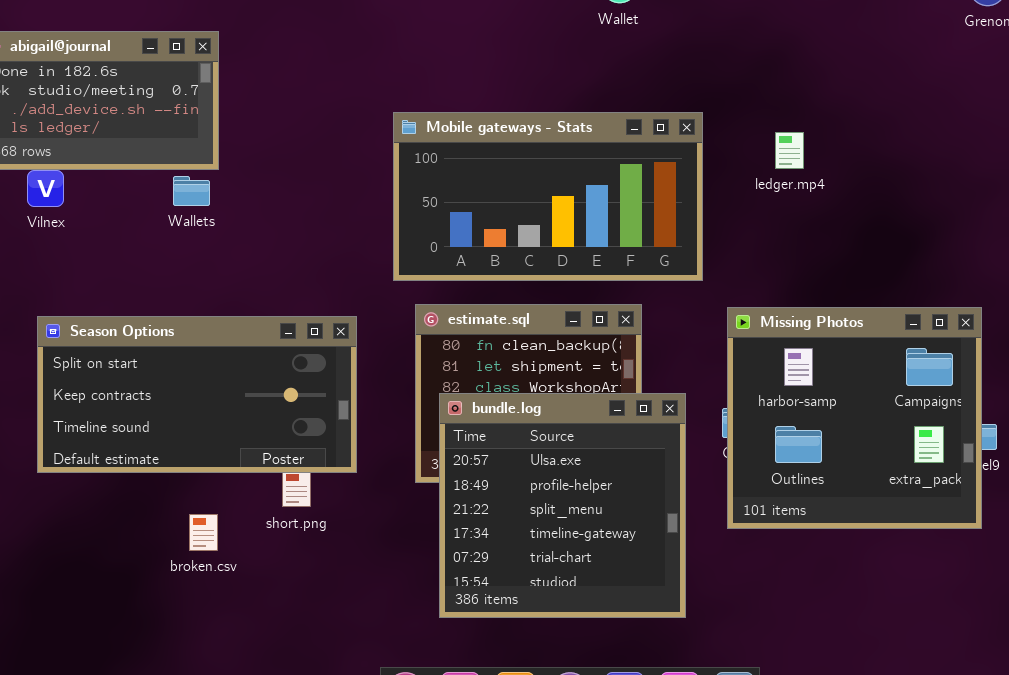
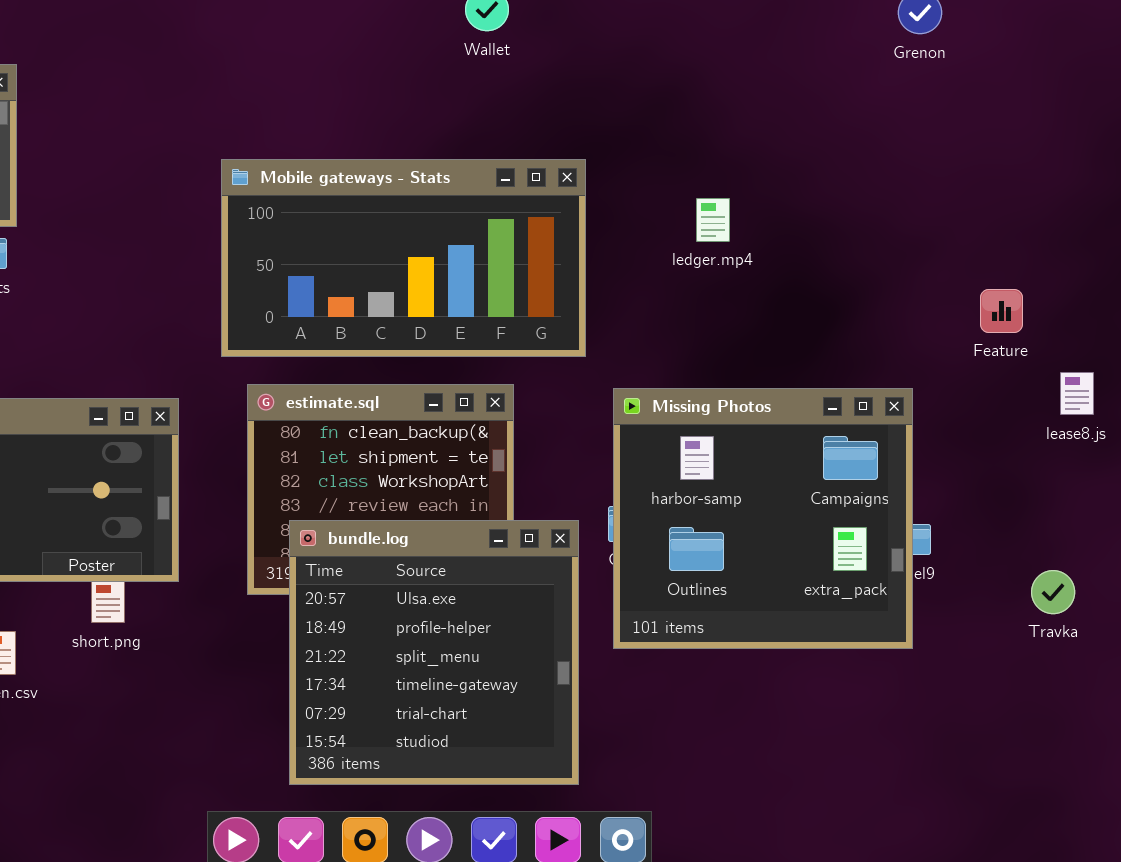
ledger.mp4: [775,132,804,169] -> [696,198,730,242], moved
bundle.log: [439,393,686,618] -> [289,520,579,785], moved

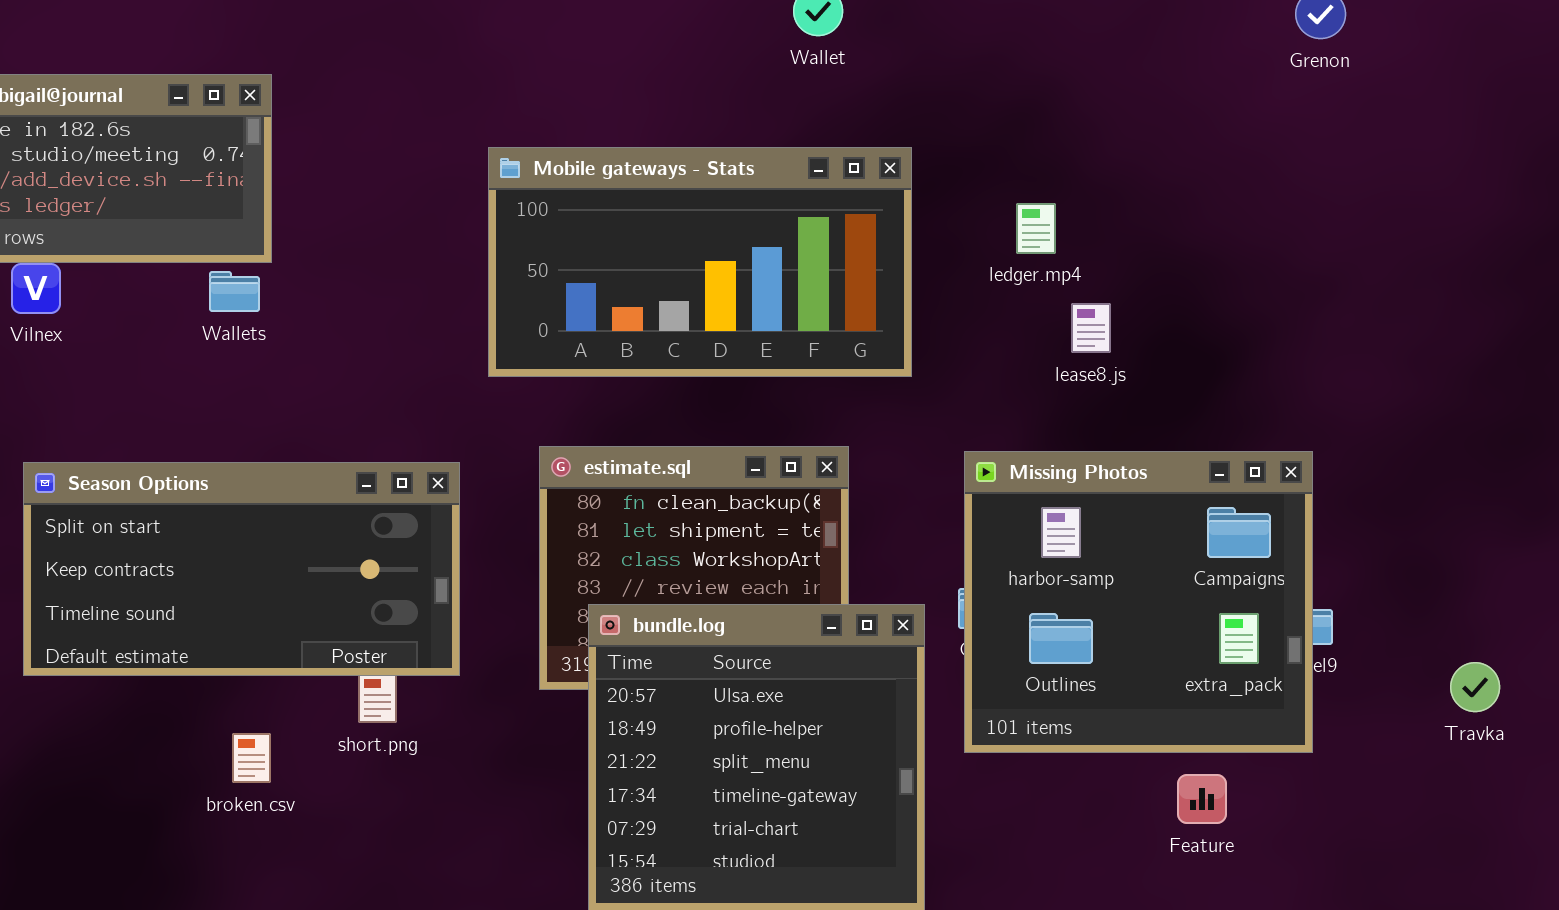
Mobile gateways - Stats: [221,159,586,357] -> [488,147,912,377], moved
ledger.mp4: [696,198,730,242] -> [1016,203,1056,254], moved
Feature: [980,289,1023,333] -> [1177,774,1227,824], moved
lease8.js: [1060,372,1094,415] -> [1071,303,1111,353], moved

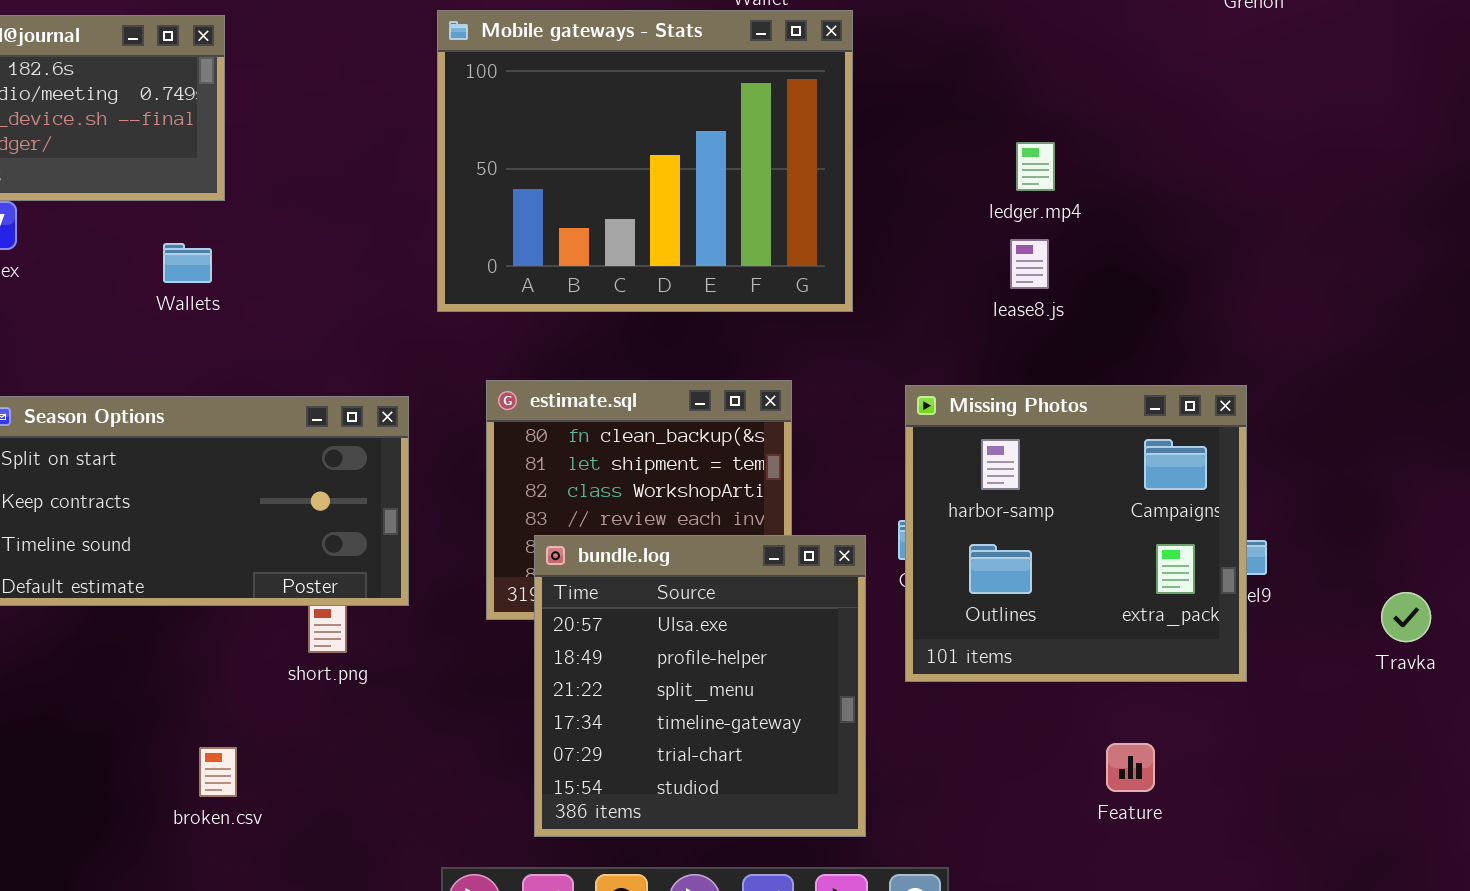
Mobile gateways - Stats: [488,147,912,377] -> [437,10,853,312], resized
ledger.mp4: [1016,203,1056,254] -> [1016,142,1055,191], moved
Wallets: [209,271,260,312] -> [163,243,212,283], moved
broken.csv: [232,733,271,783] -> [199,747,237,797], moved
Feature: [1177,774,1227,824] -> [1106,743,1155,792], moved

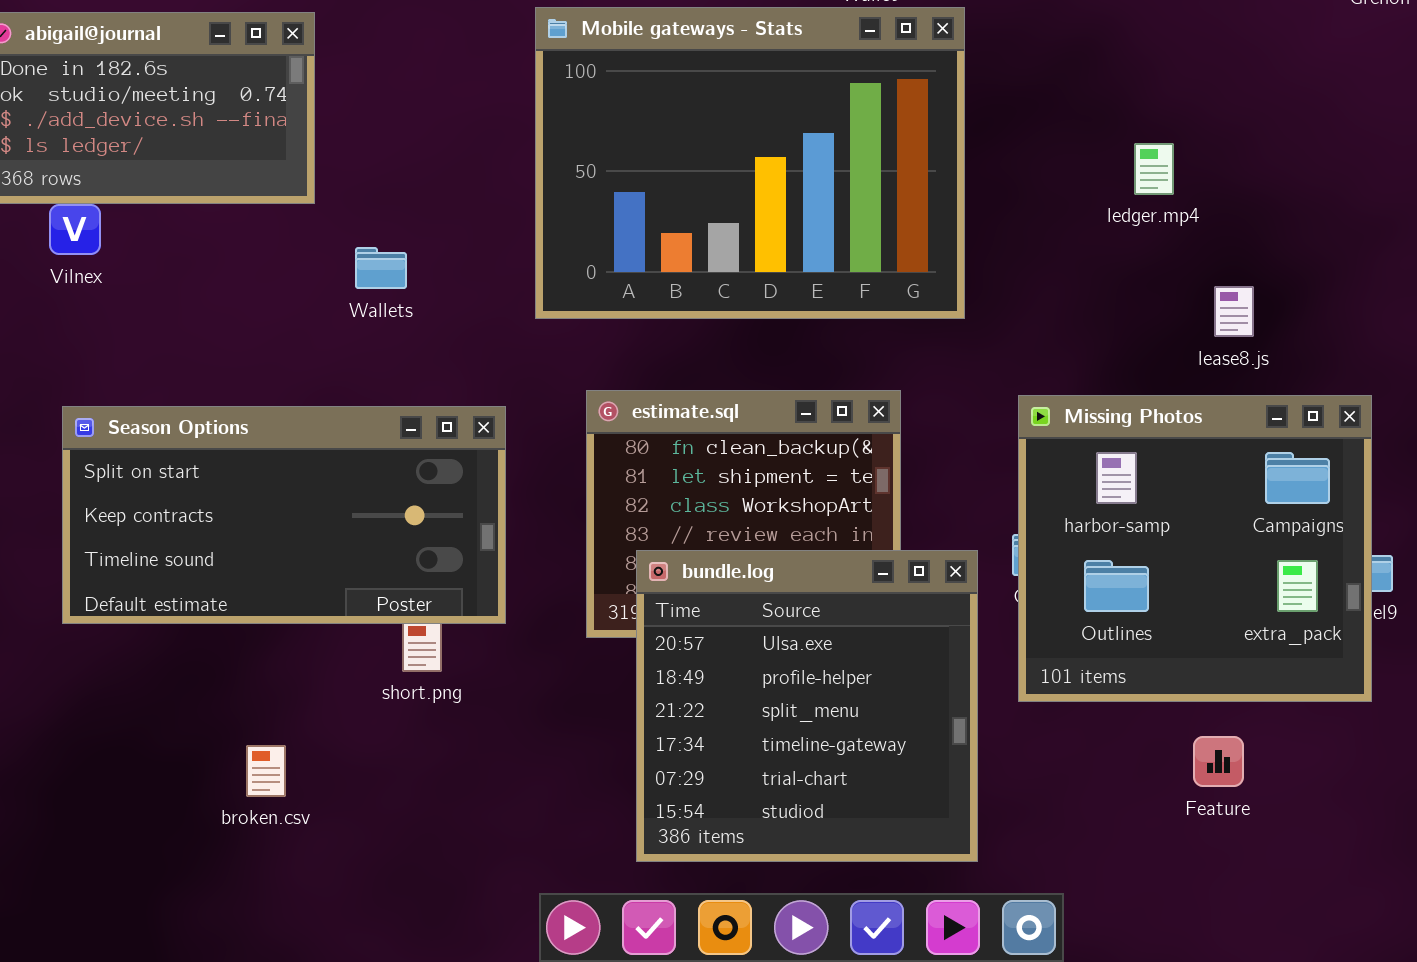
lease8.js: [1010,239,1049,289] -> [1214,286,1254,337], moved
Wallets: [163,243,212,283] -> [355,247,407,289], moved
Feature: [1106,743,1155,792] -> [1193,736,1244,787], moved
broken.csv: [199,747,237,797] -> [246,745,286,797], moved

